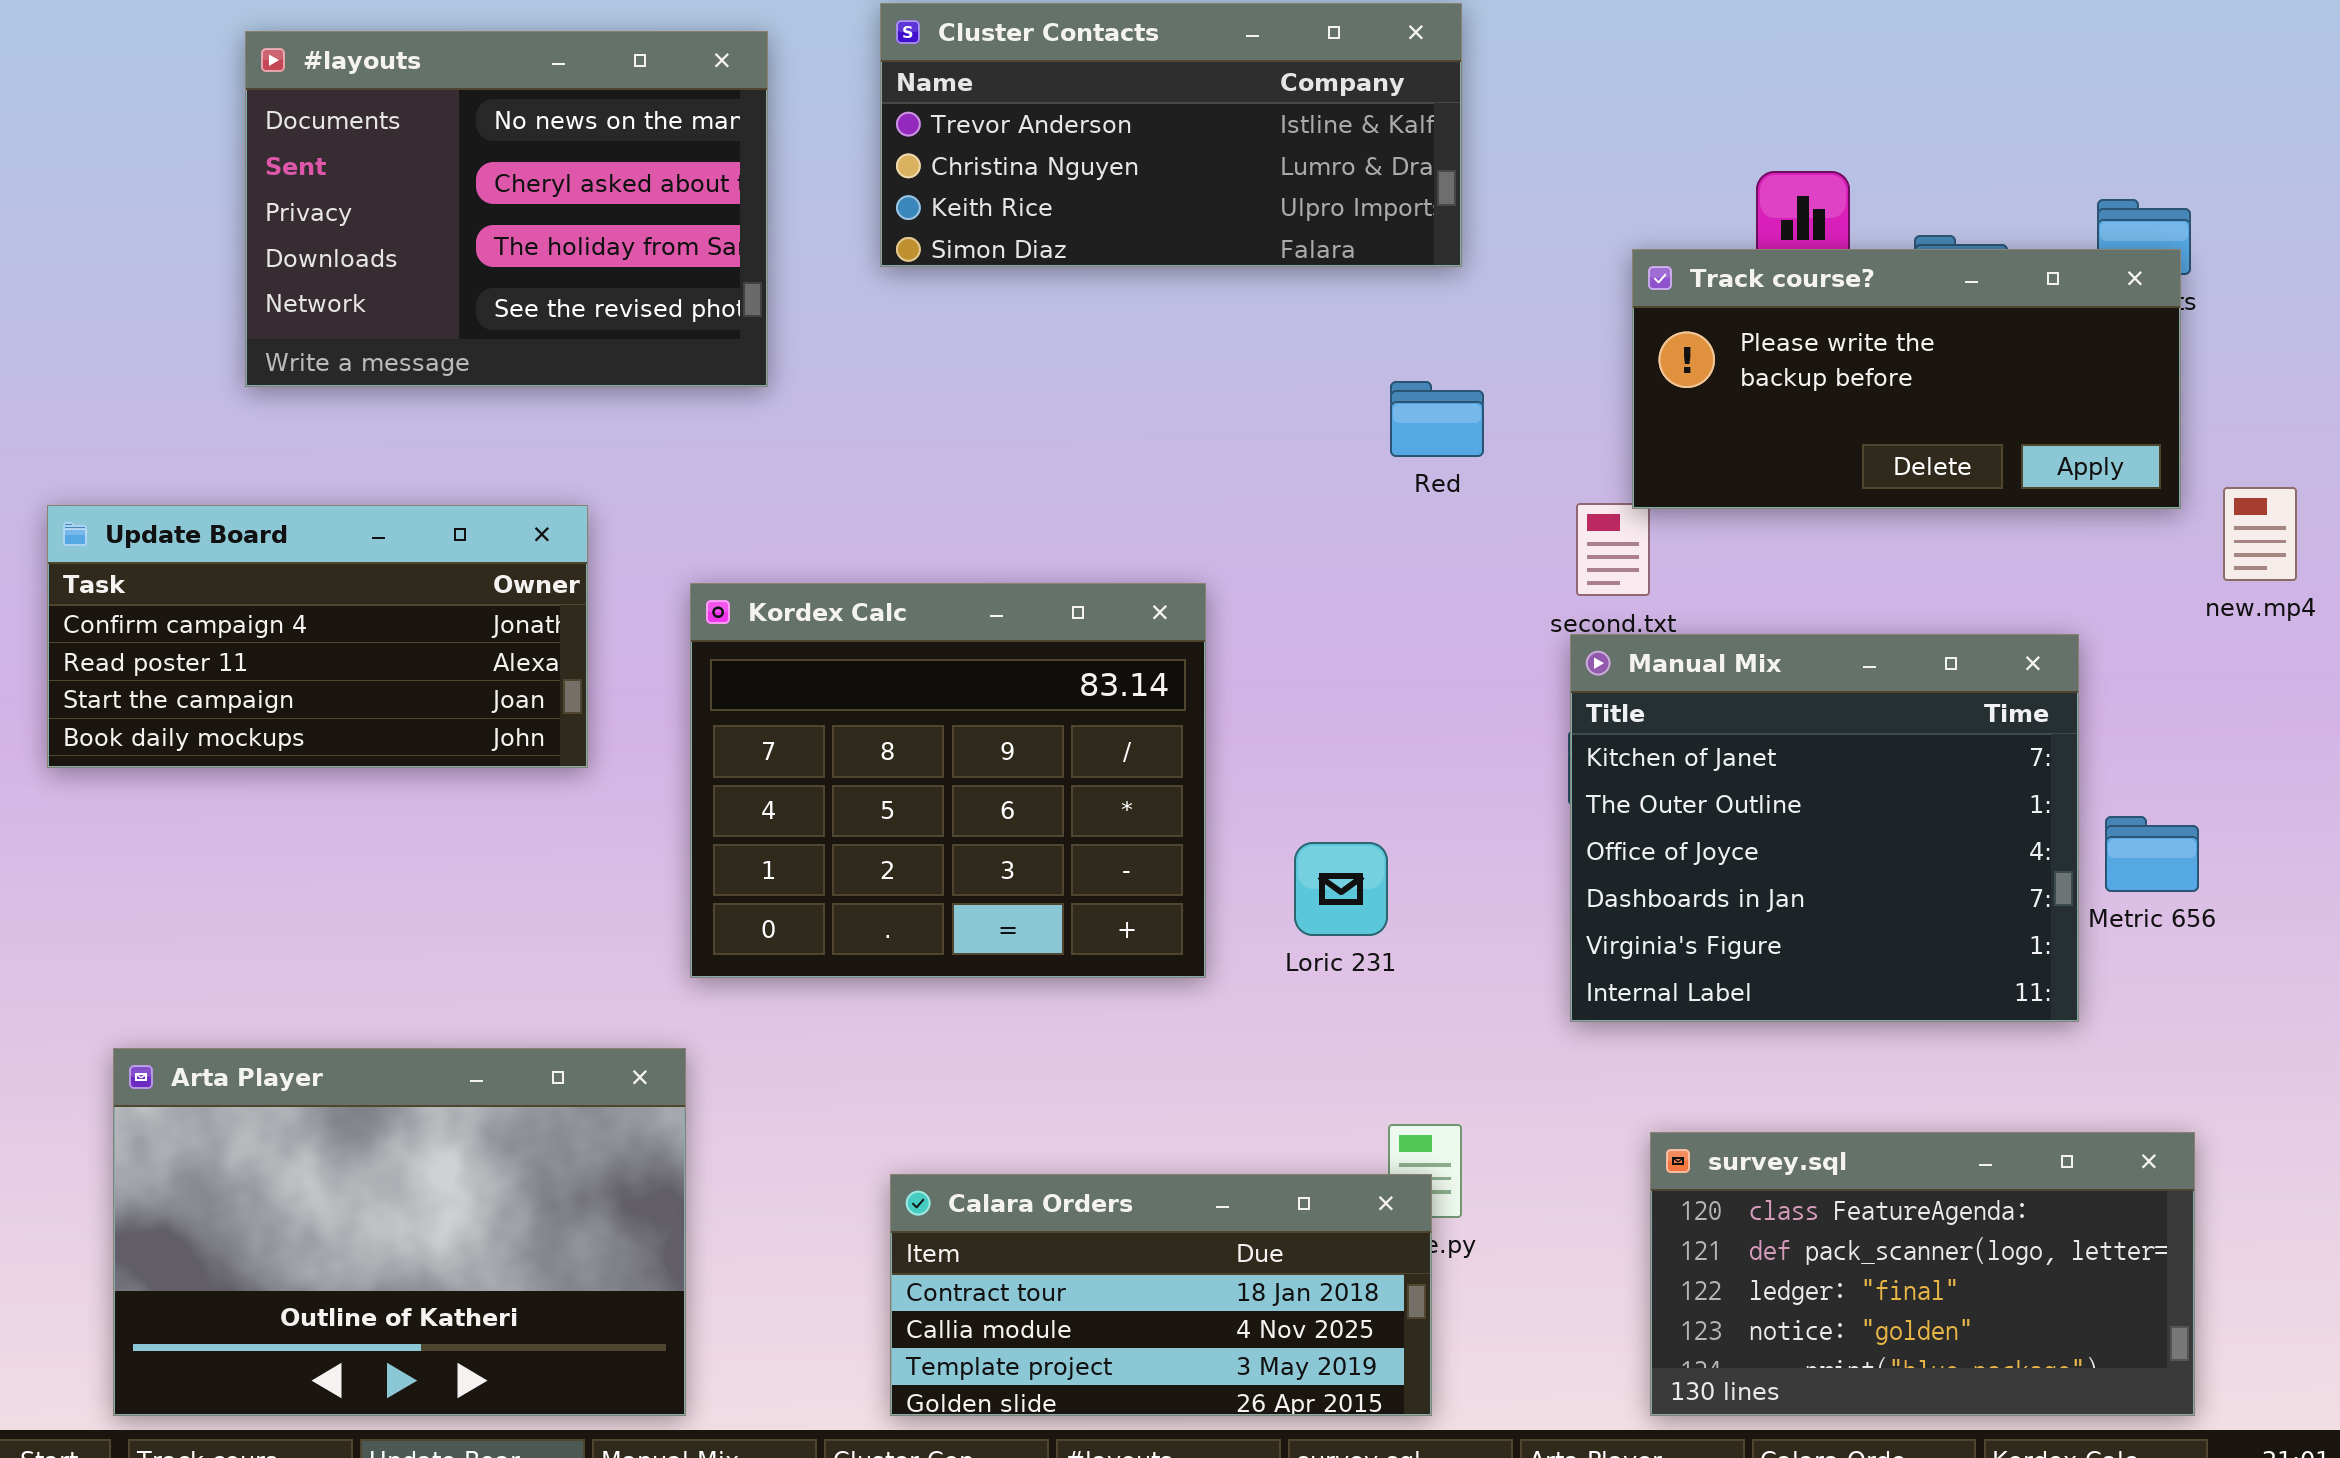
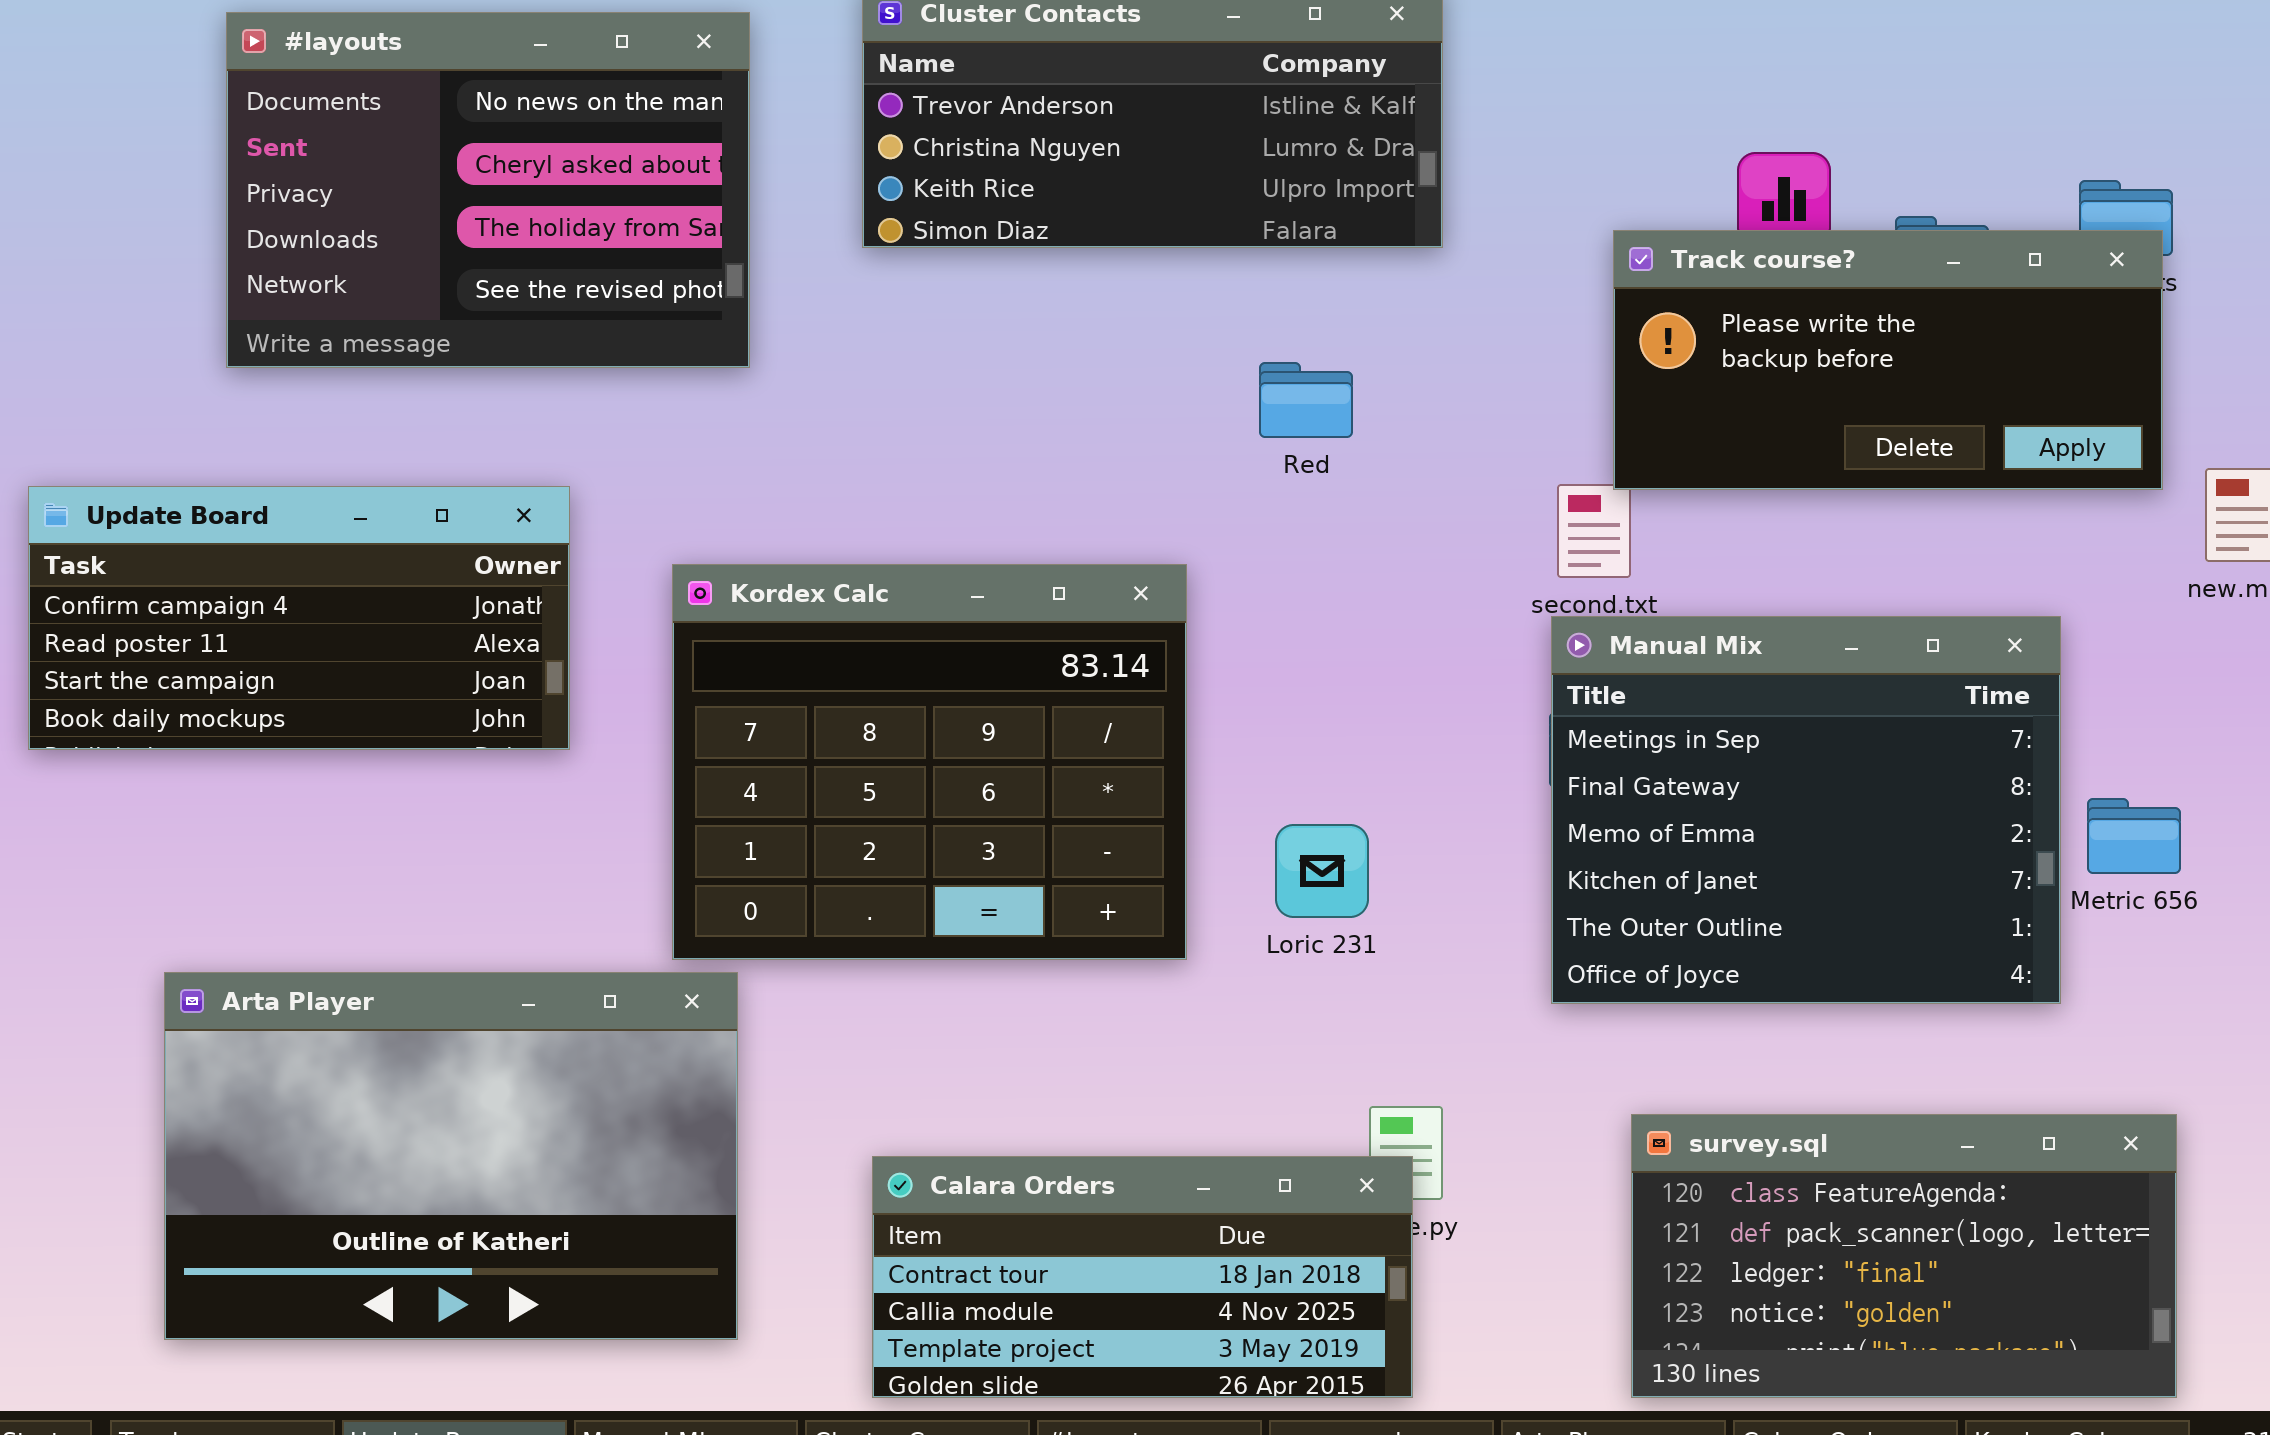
Red: [1390,381,1484,457] -> [1259,362,1353,438], moved
Manual Mix: [1570,634,2079,1022] -> [1551,616,2061,1004], scrolled up 3 rows
Arta Player: [113,1048,686,1416] -> [164,972,738,1340], moved

